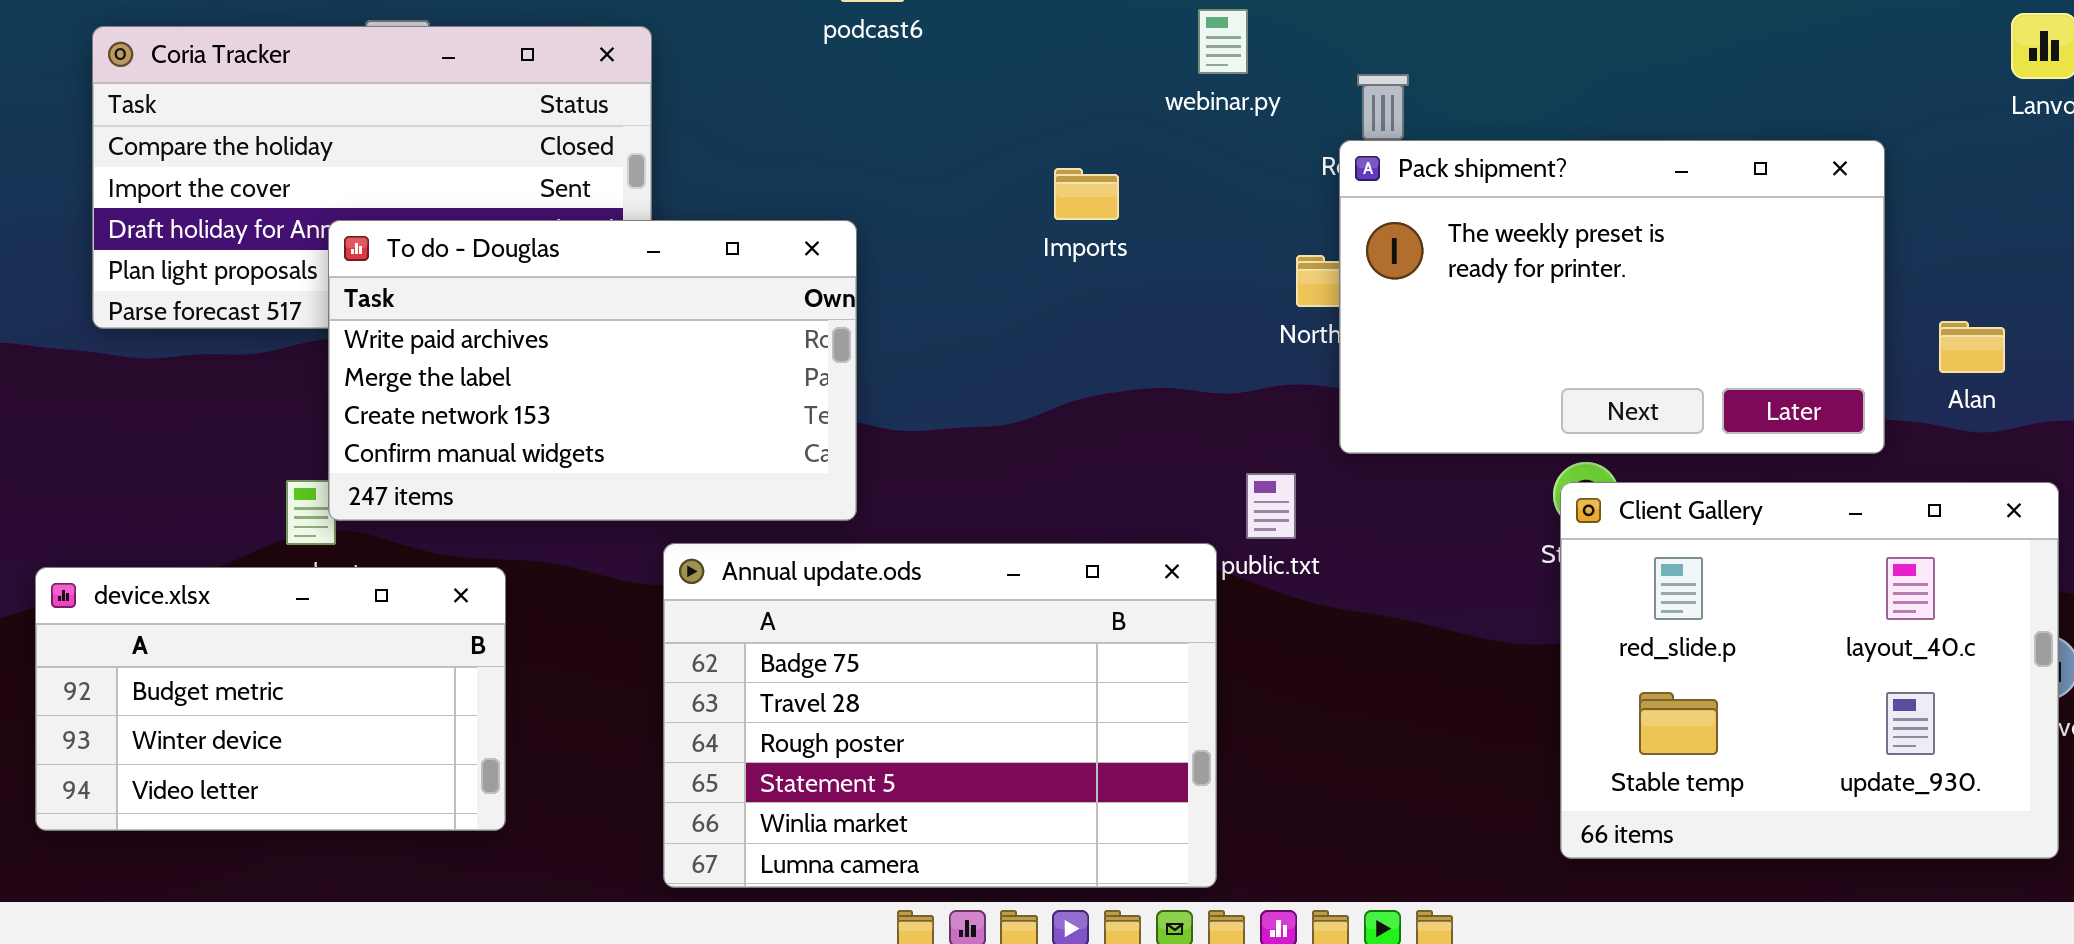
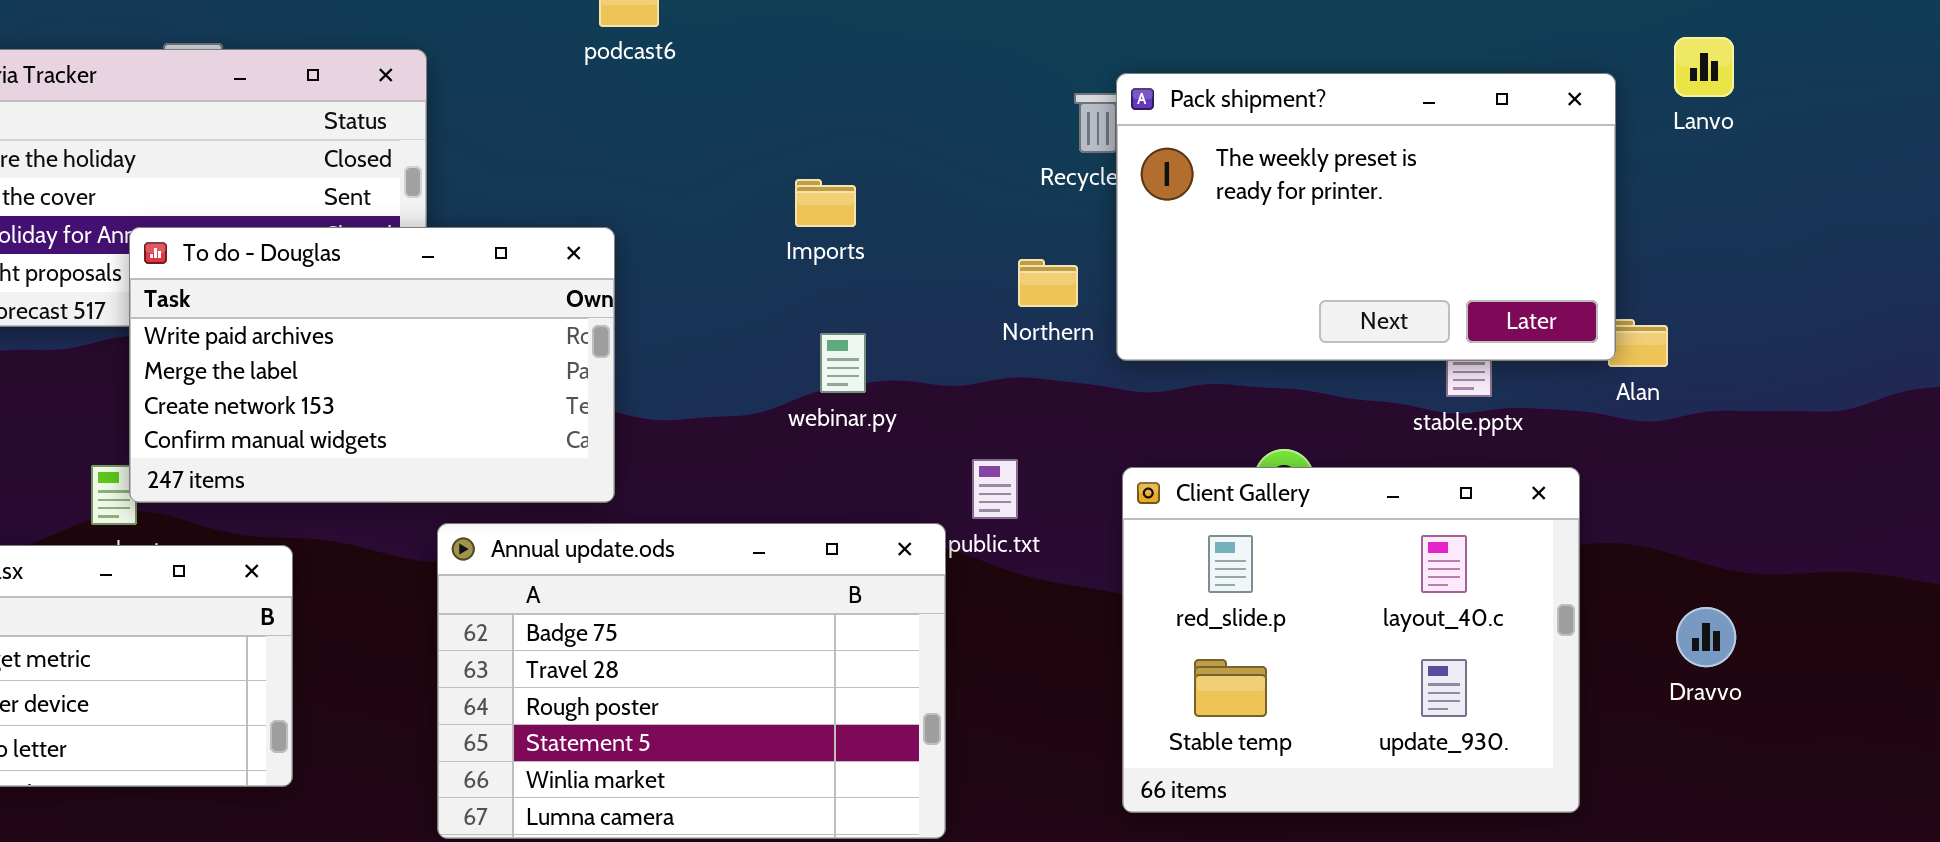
webinar.py: [1198,9,1248,74] -> [820,333,866,393], moved
Pack shipment?: [1339,140,1885,454] -> [1116,73,1616,361], moved
Client Gallery: [1560,482,2059,859] -> [1122,467,1580,813], moved

